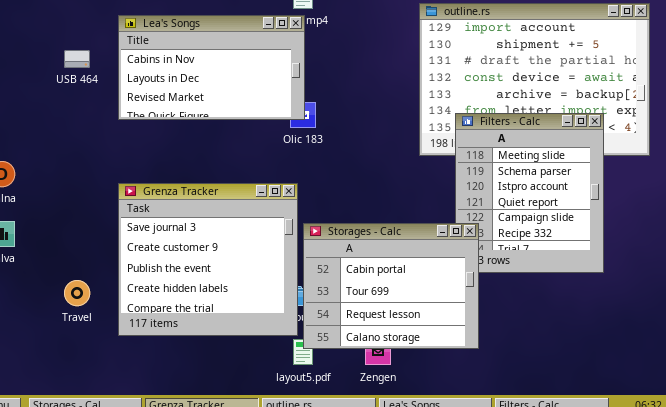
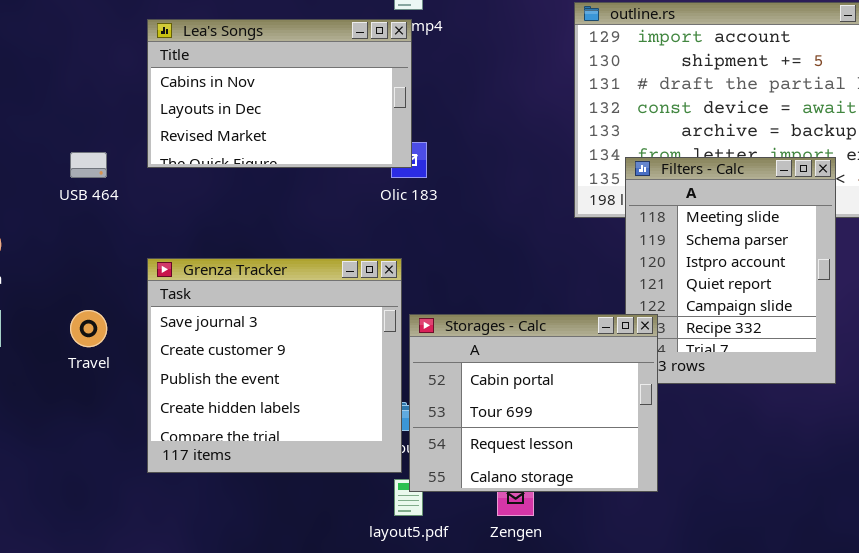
USB 464: [64,50,90,68] -> [70,152,107,178], moved
Travel: [64,280,90,306] -> [70,310,107,347], moved

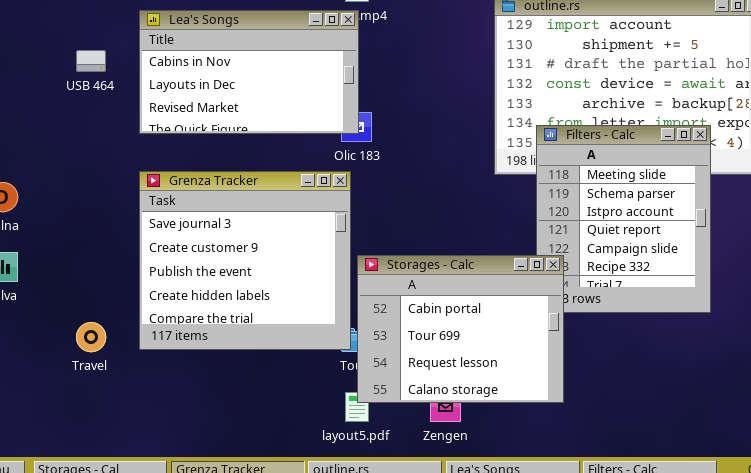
USB 464: [70,152,107,178] -> [76,50,106,72], moved
Grenza Tracker: [147,258,402,473] -> [139,171,351,350], moved
Travel: [70,310,107,347] -> [76,322,106,352], moved

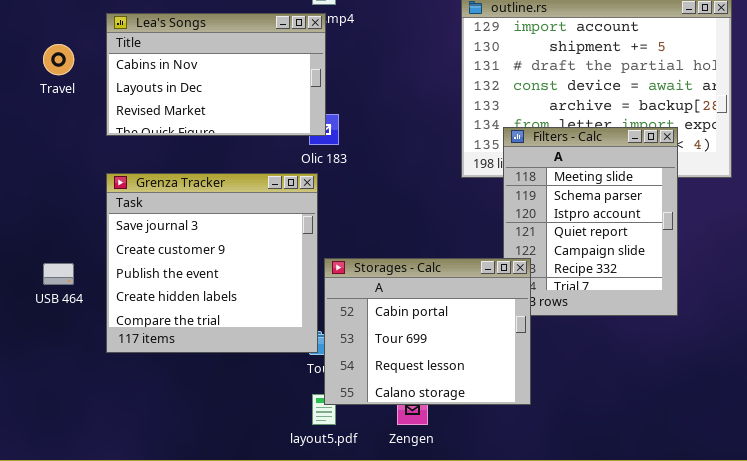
USB 464: [76,50,106,72] -> [43,263,74,285], moved
Travel: [76,322,106,352] -> [43,44,74,75], moved

